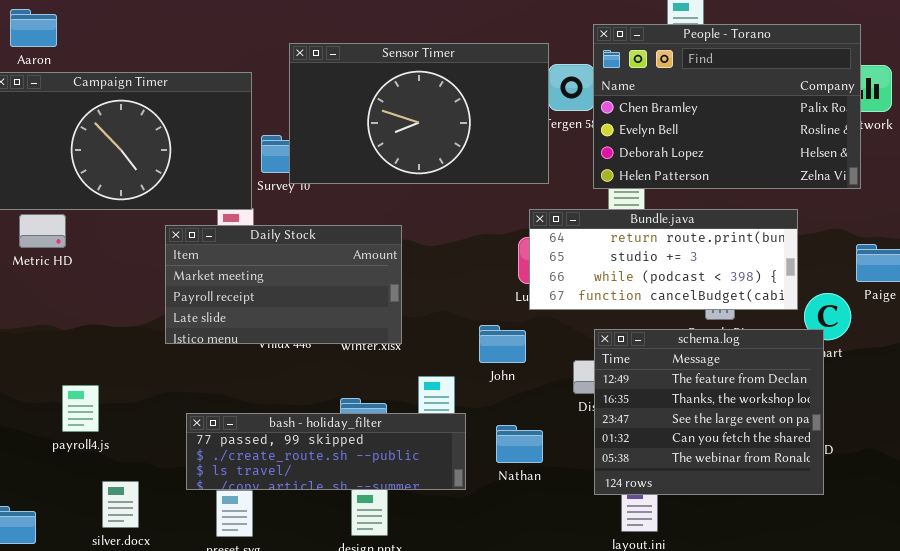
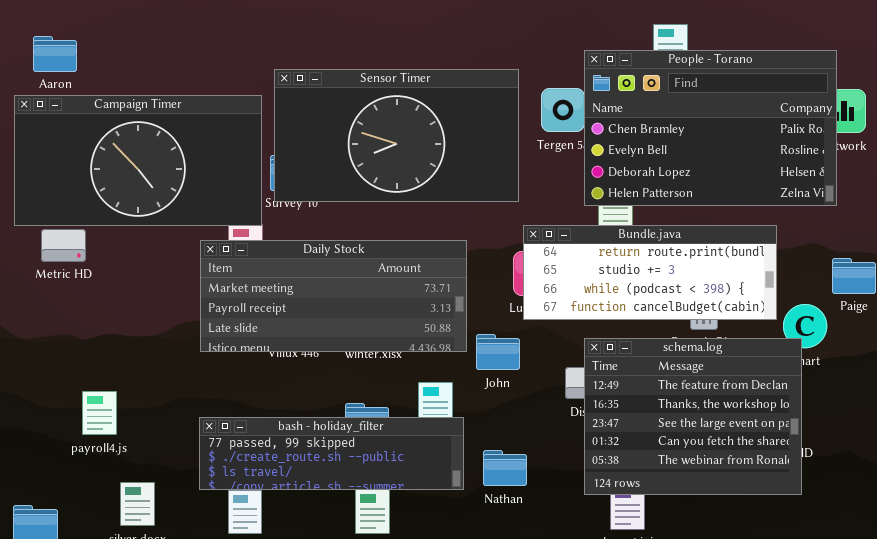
Sensor Timer: [289,43,549,184] -> [274,69,519,202], moved
Daily Stock: [165,225,402,344] -> [200,240,467,352], moved, resized
Nathan: [496,425,543,463] -> [483,450,527,486], moved

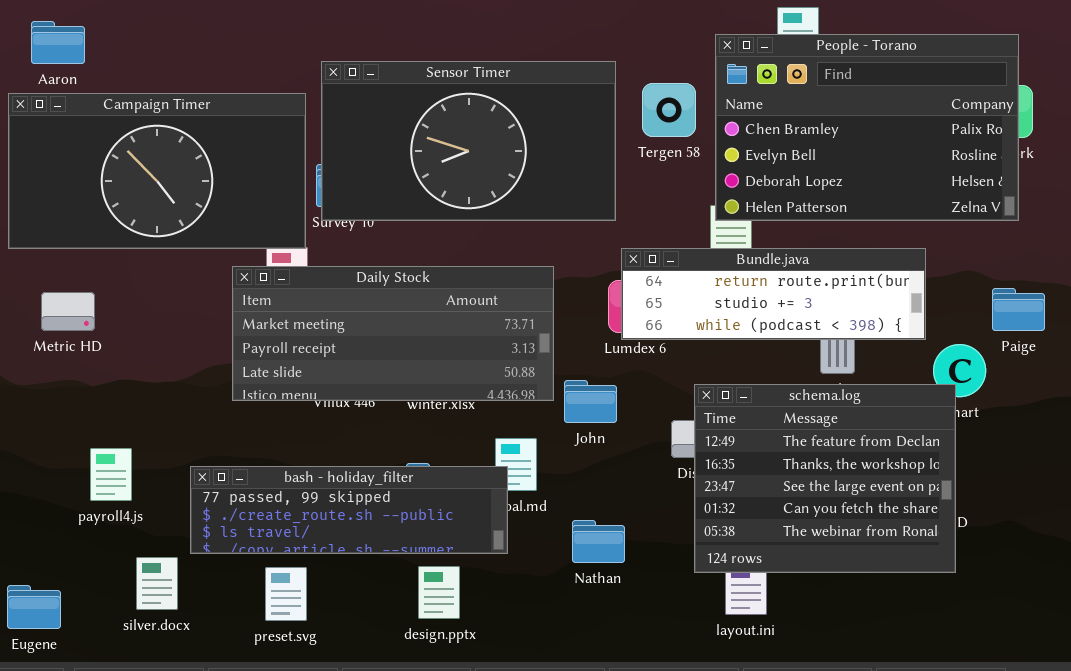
People - Torano: [584,50,837,206] -> [715,34,1019,221], moved
Bundle.java: [523,225,777,320] -> [621,248,926,340], resized
Metric HD: [41,229,86,262] -> [41,292,95,331], moved
bash - holiday_filter: [199,417,464,490] -> [190,466,508,554], moved

